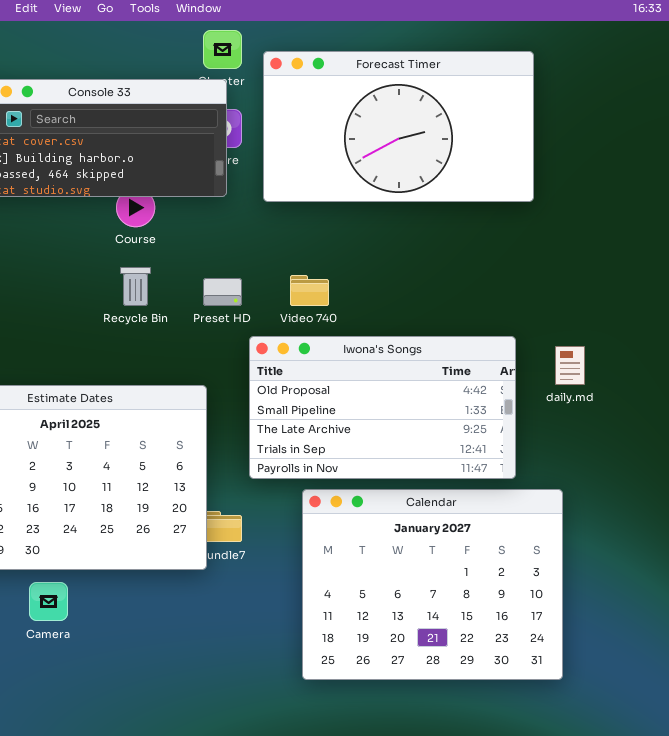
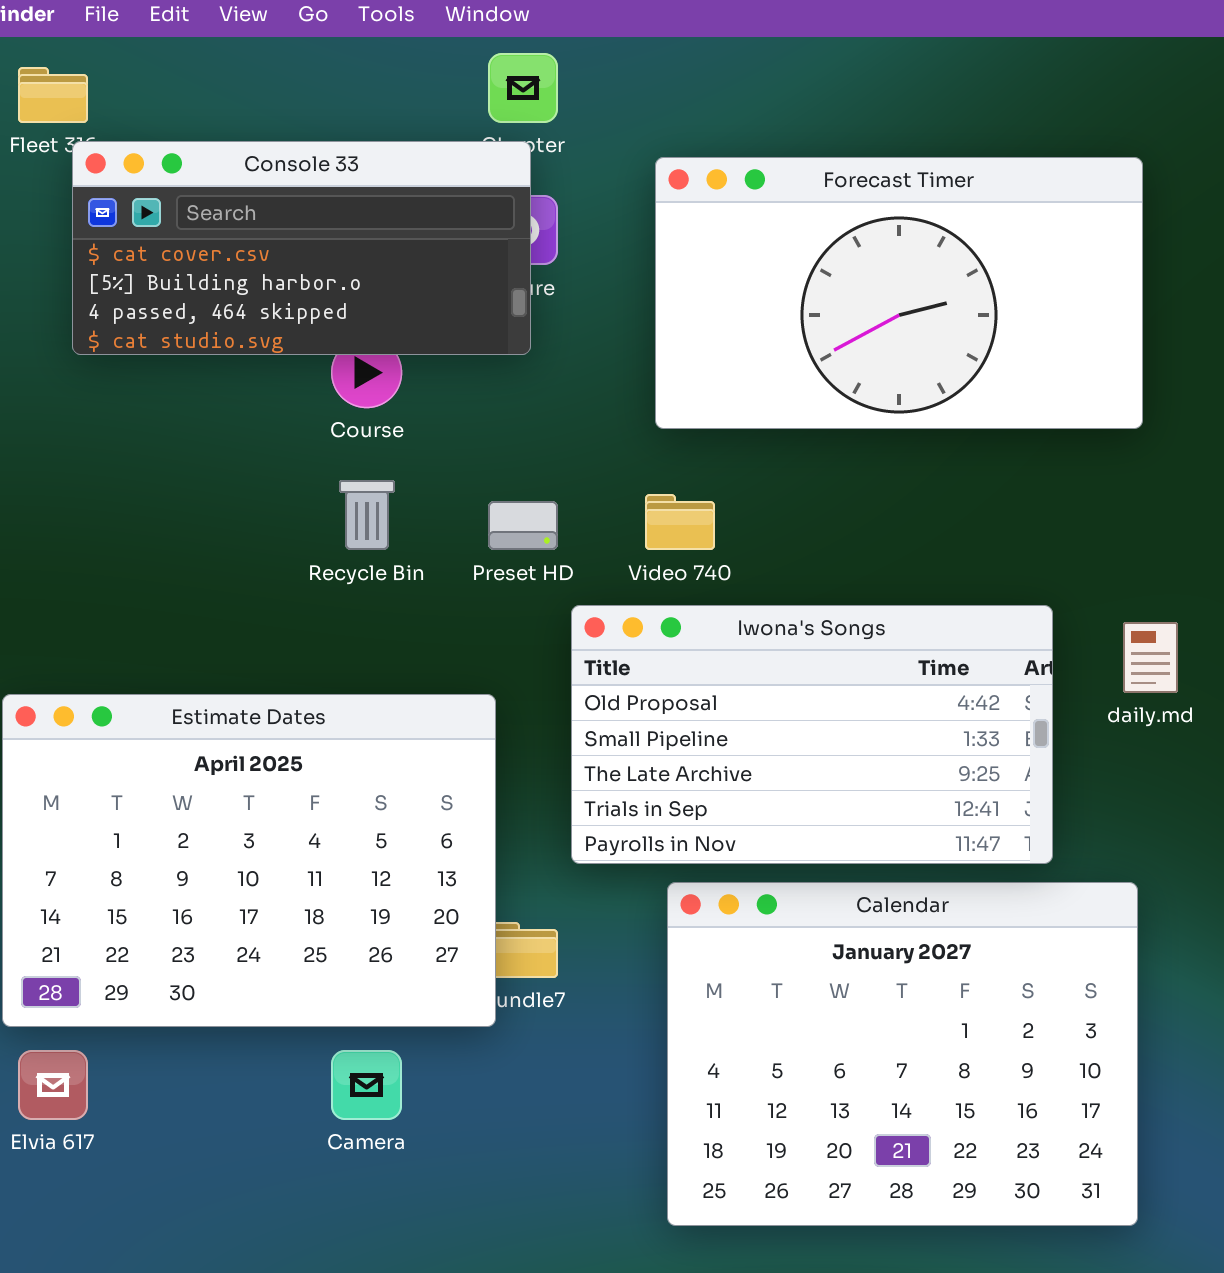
Forecast Timer: [263,51,534,202] -> [655,157,1143,429], moved
Camera: [29,582,68,621] -> [331,1050,402,1120], moved

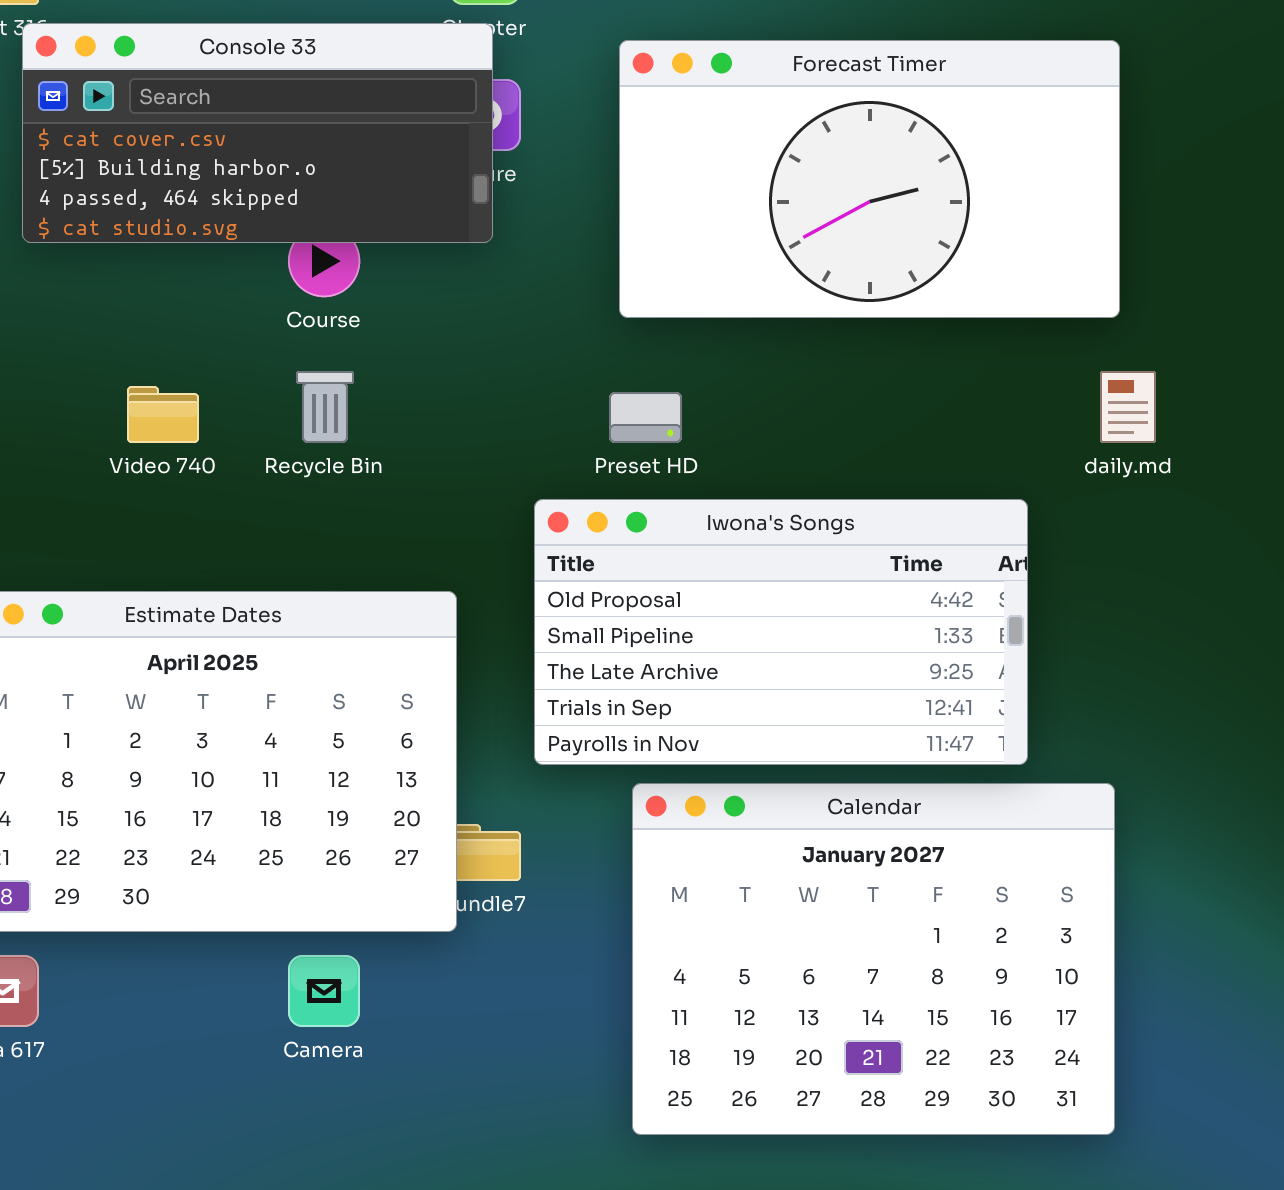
Video 740: [645,494,715,550] -> [127,386,199,443], moved
Preset HD: [488,501,558,550] -> [609,392,682,443], moved
daily.md: [1123,622,1178,693] -> [1100,371,1156,443], moved

